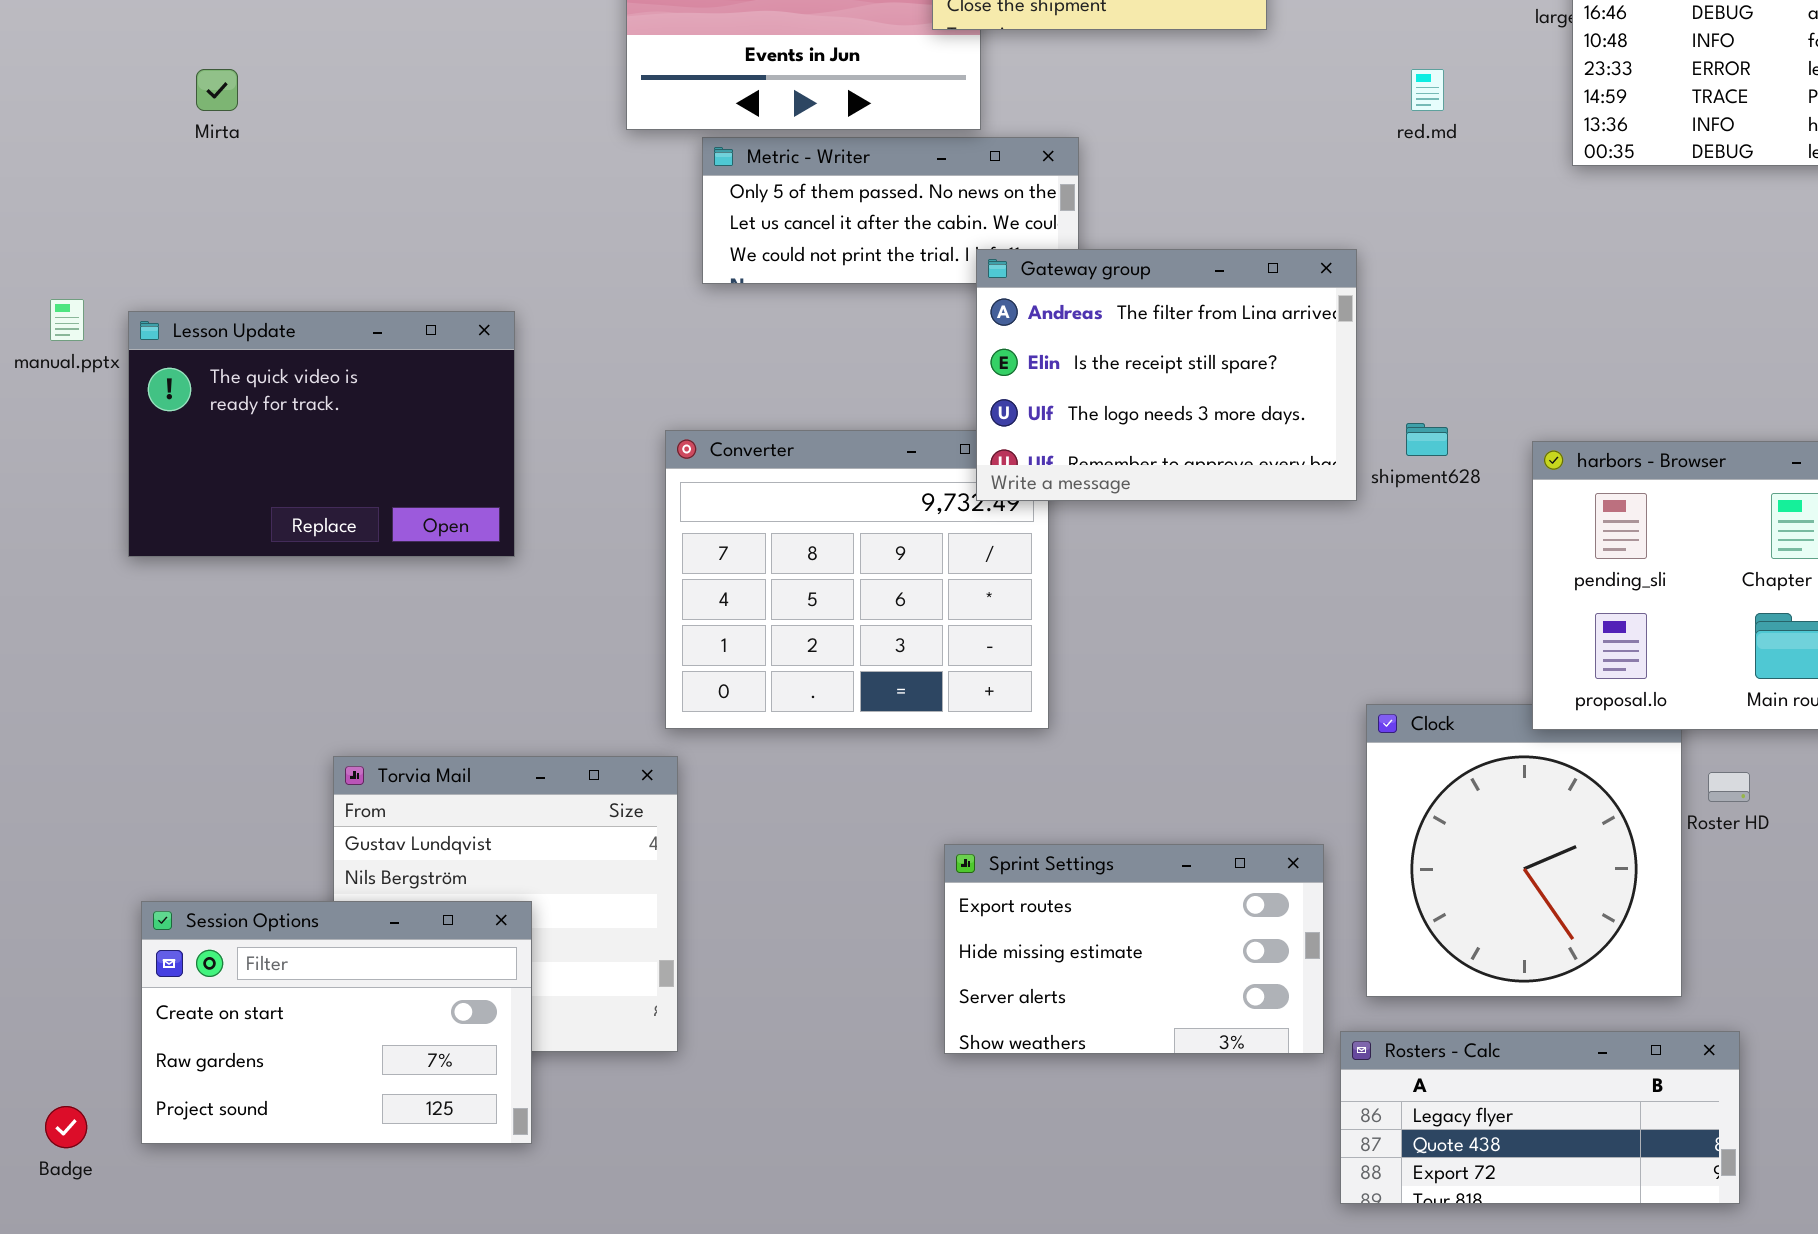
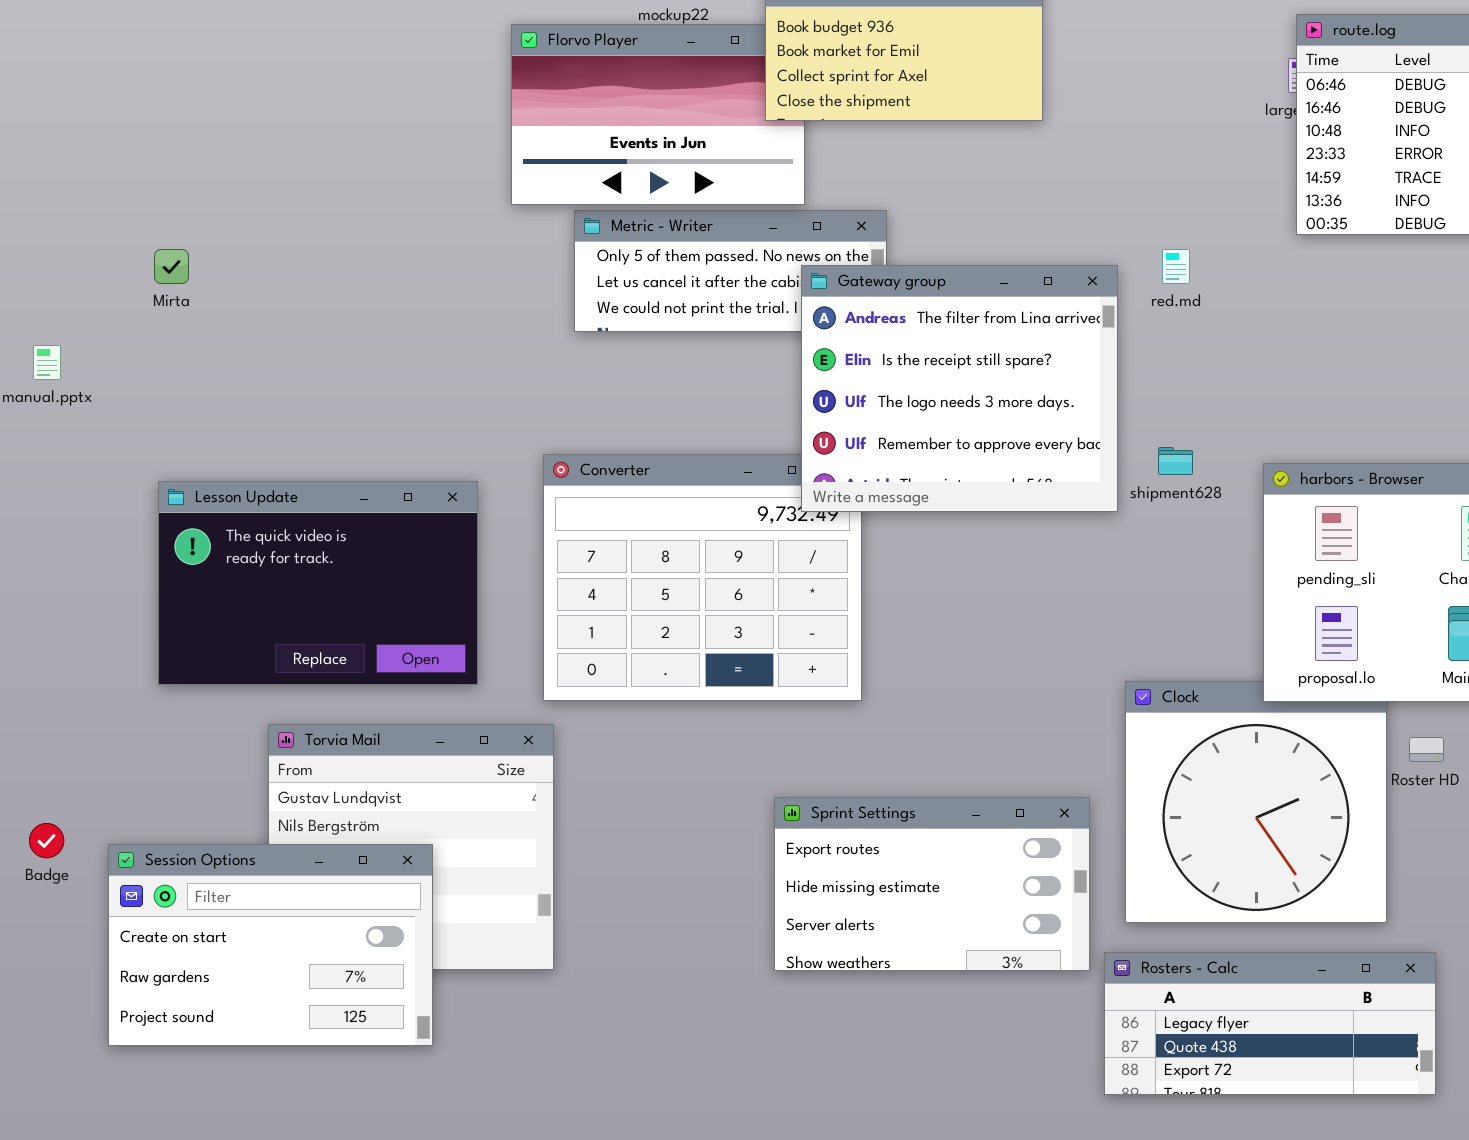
Mirta: [196,69,238,111] -> [154,249,189,284], moved
red.md: [1411,69,1444,111] -> [1162,249,1190,284], moved
Gateway group: [976,249,1357,501] -> [801,265,1118,512], resized
Lesson Update: [128,311,515,557] -> [158,481,478,685], moved
Badge: [45,1106,87,1148] -> [29,823,64,858], moved

